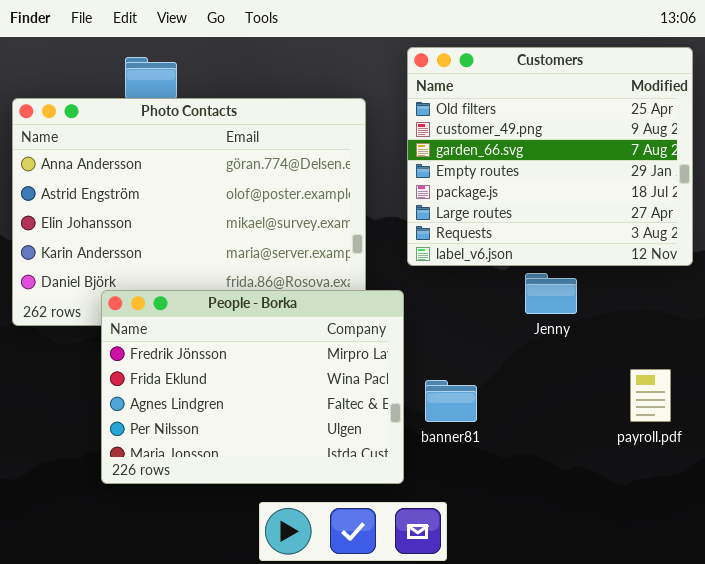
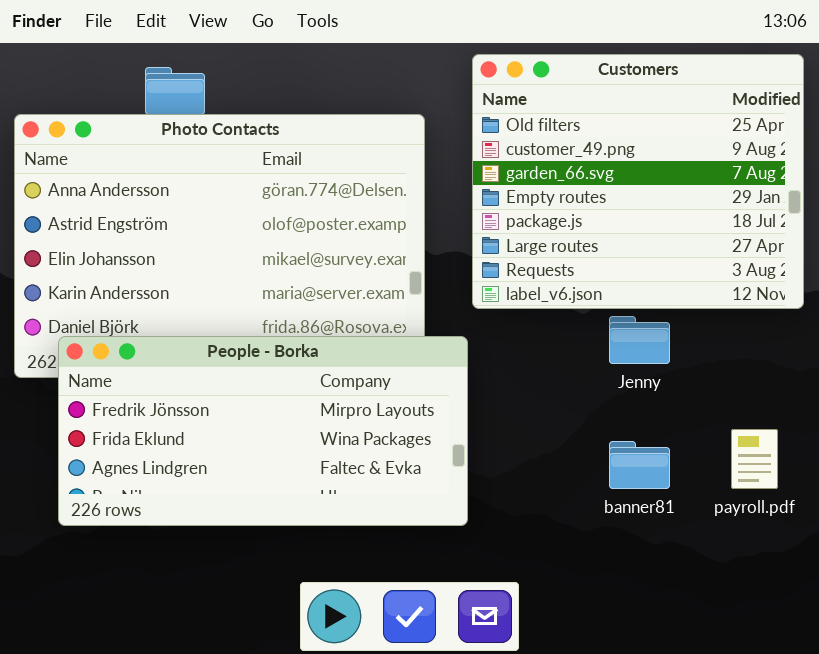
People - Borka: [101,290,404,484] -> [58,336,468,526], resized
banner81: [425,380,477,422] -> [609,441,670,489], moved

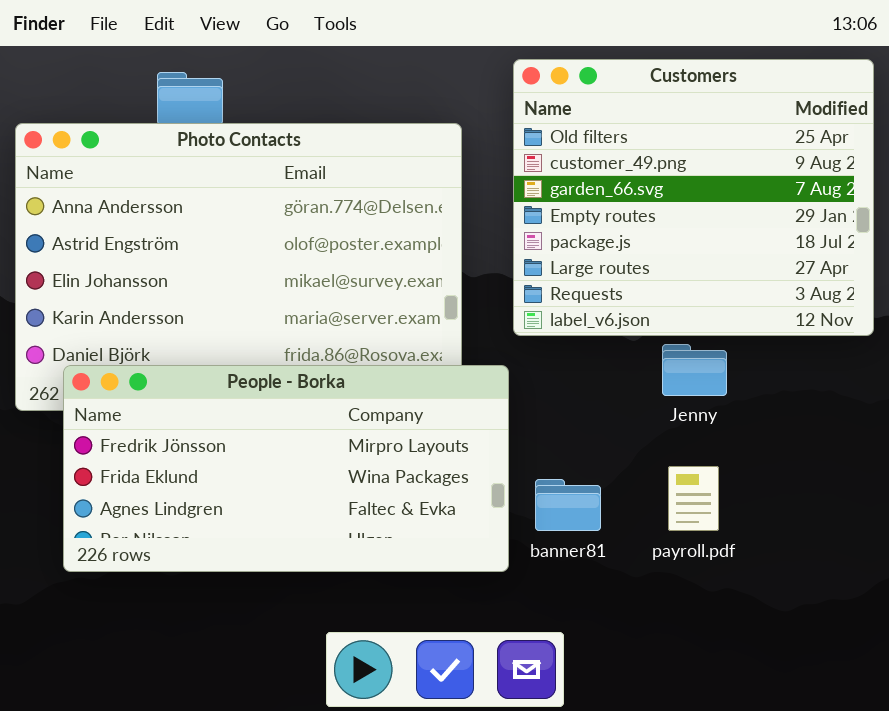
payroll.pdf: [731,429,778,489] -> [668,466,719,531], moved
banner81: [609,441,670,489] -> [535,479,601,531], moved

